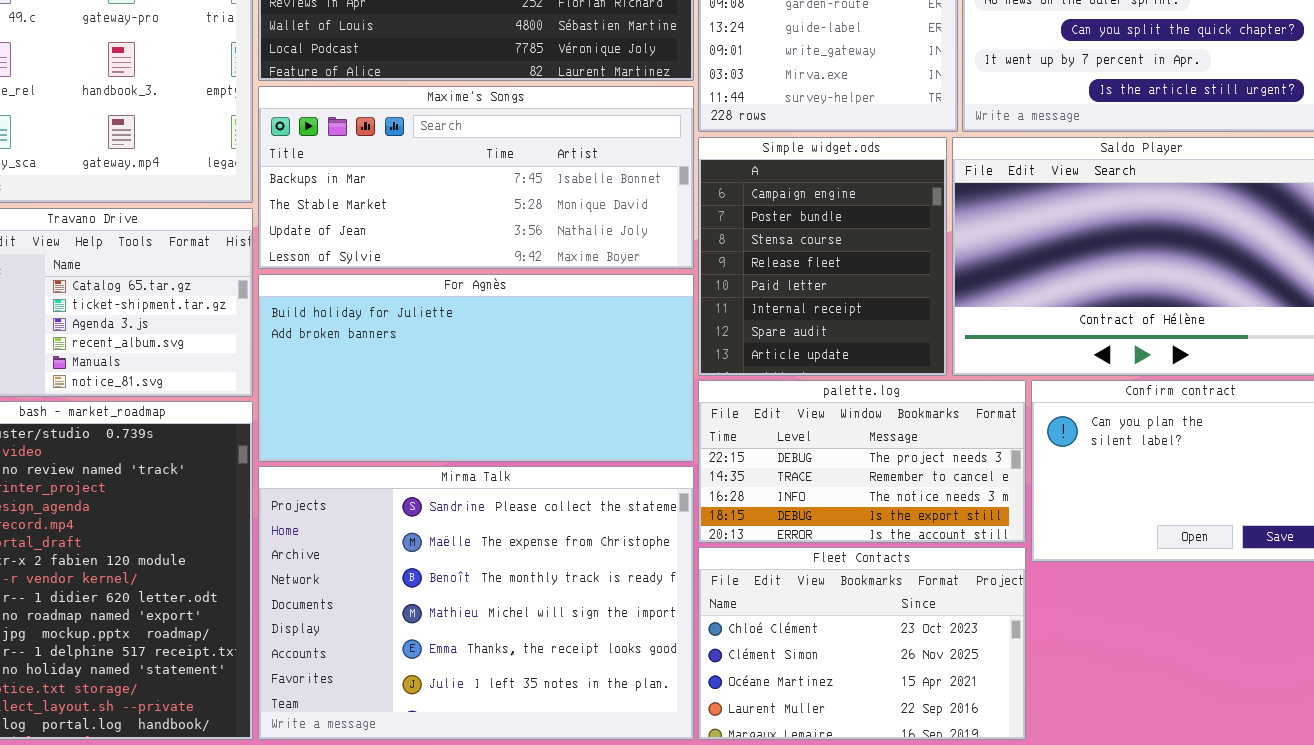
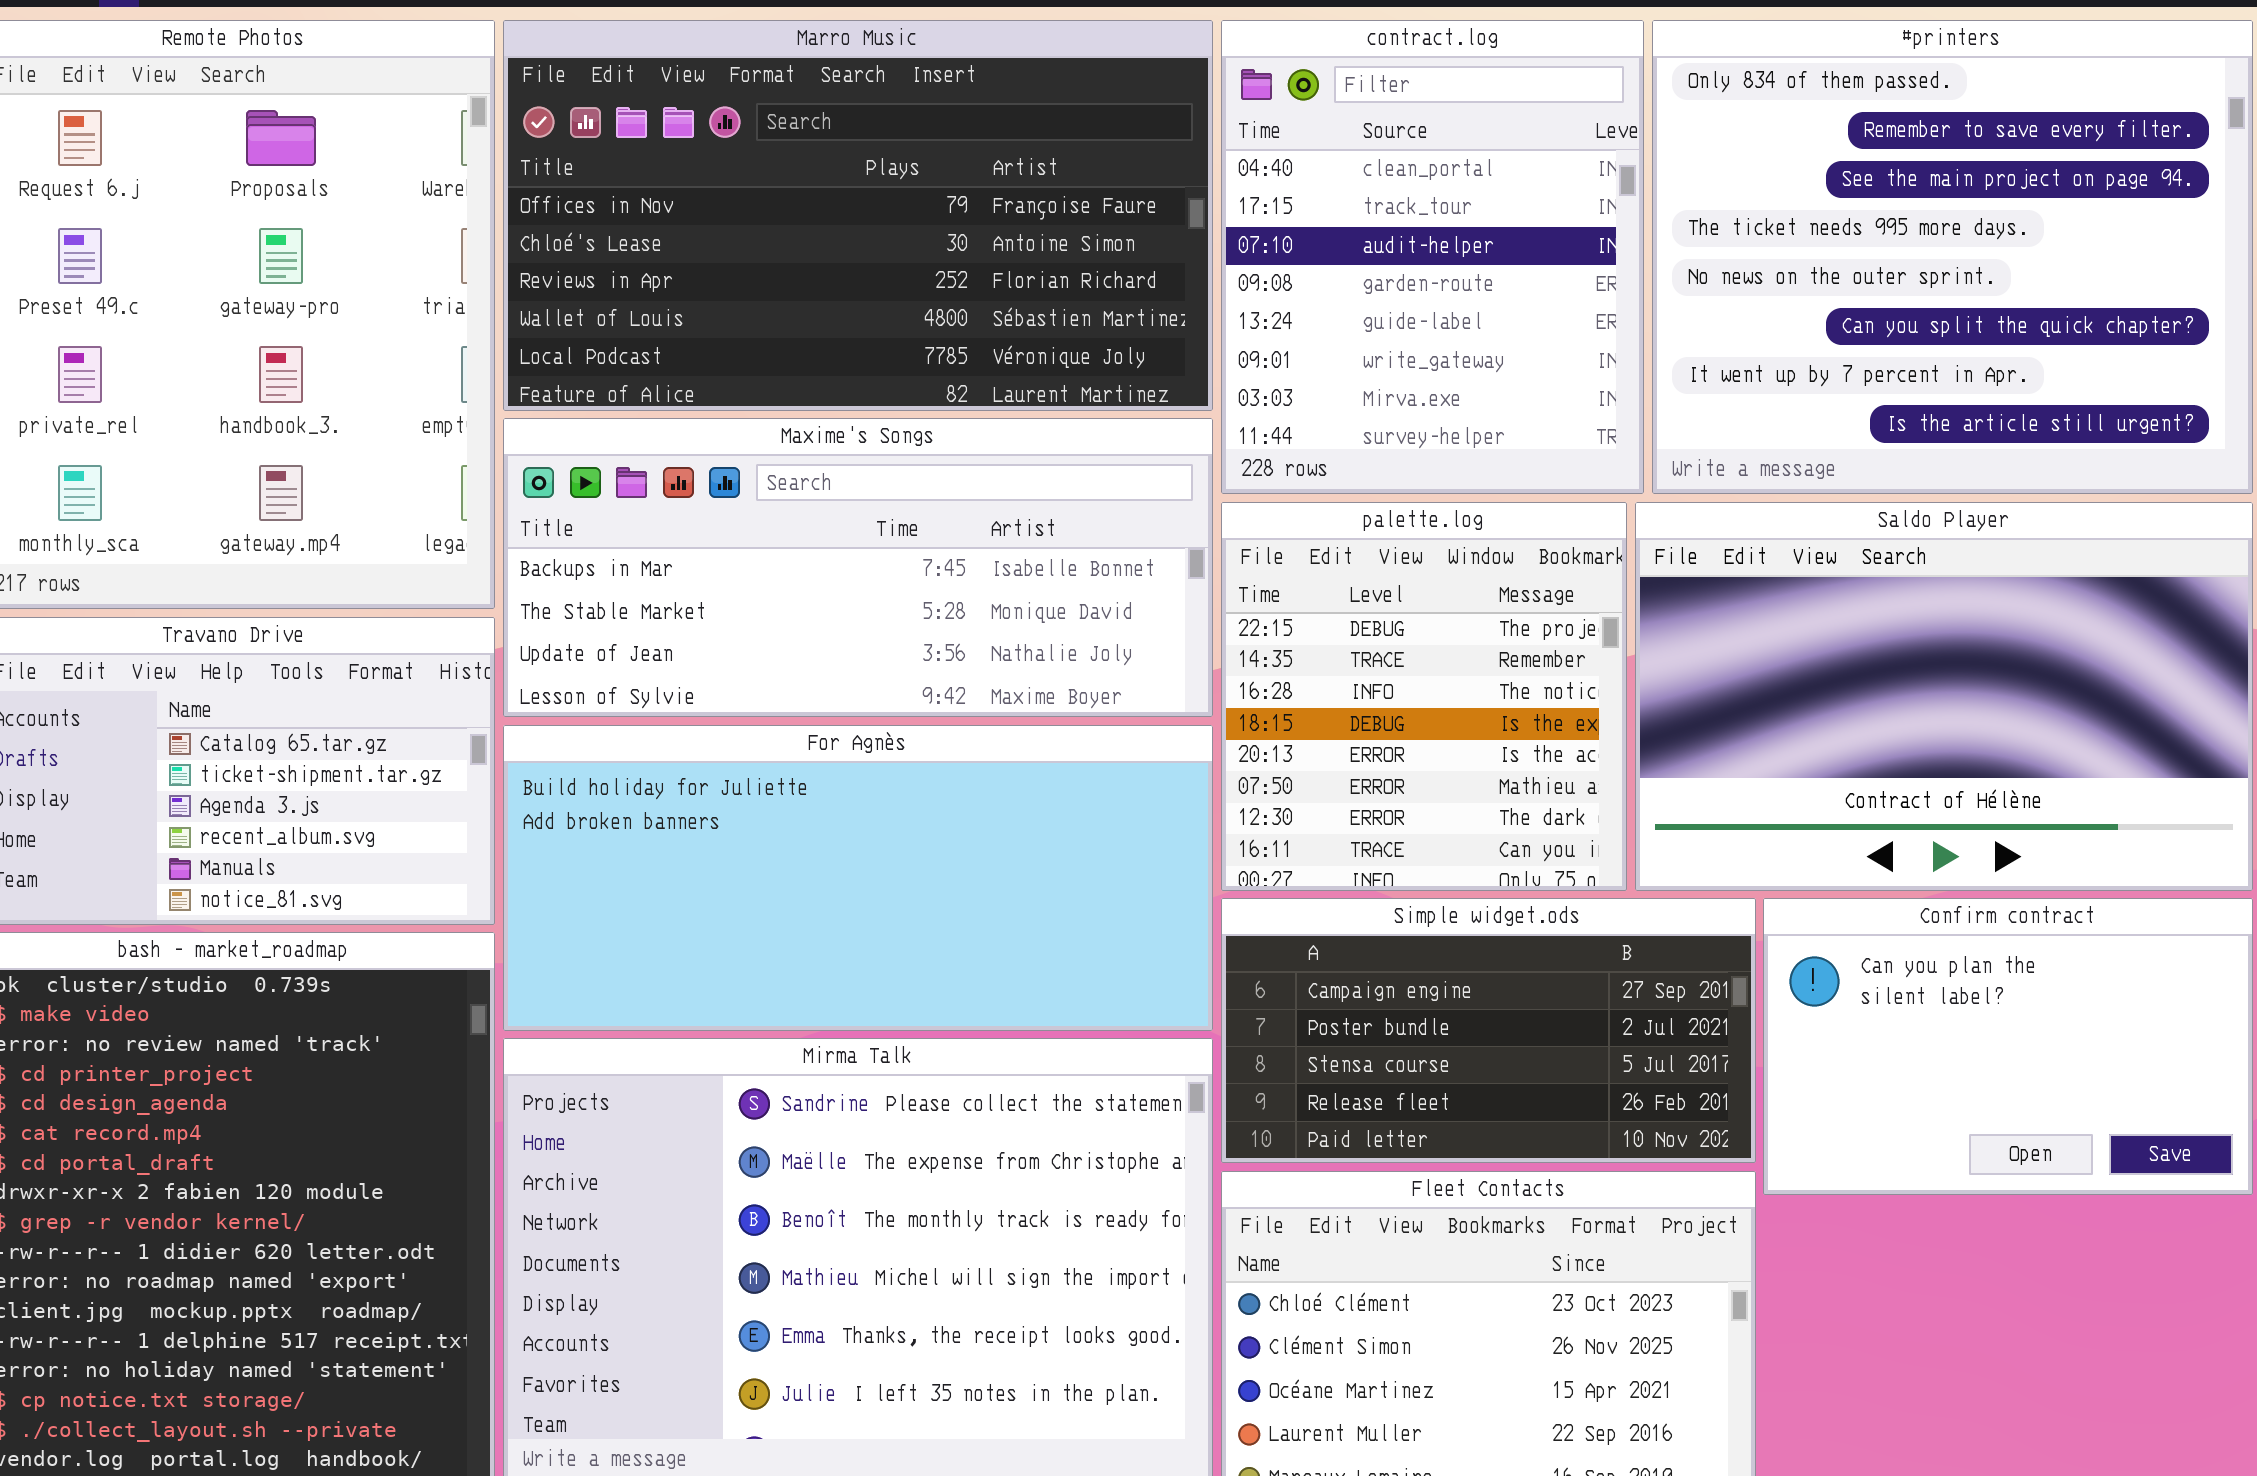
Simple widget.ods: [698,137,947,376] -> [1221,898,1756,1163], moved, resized
palette.log: [698,380,1026,543] -> [1221,502,1627,891], moved, resized

